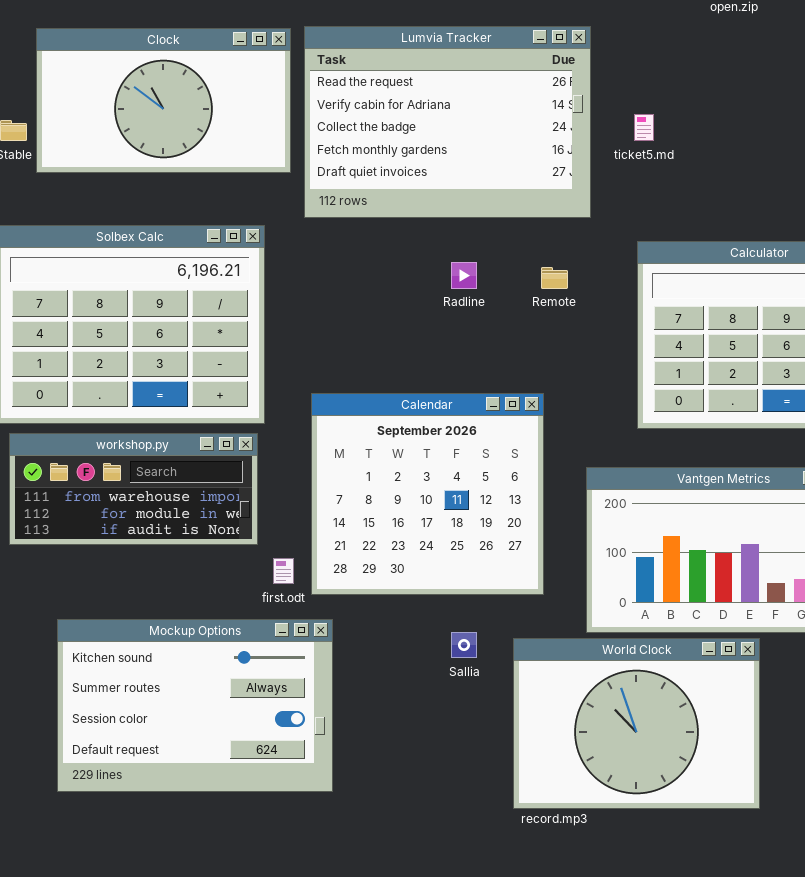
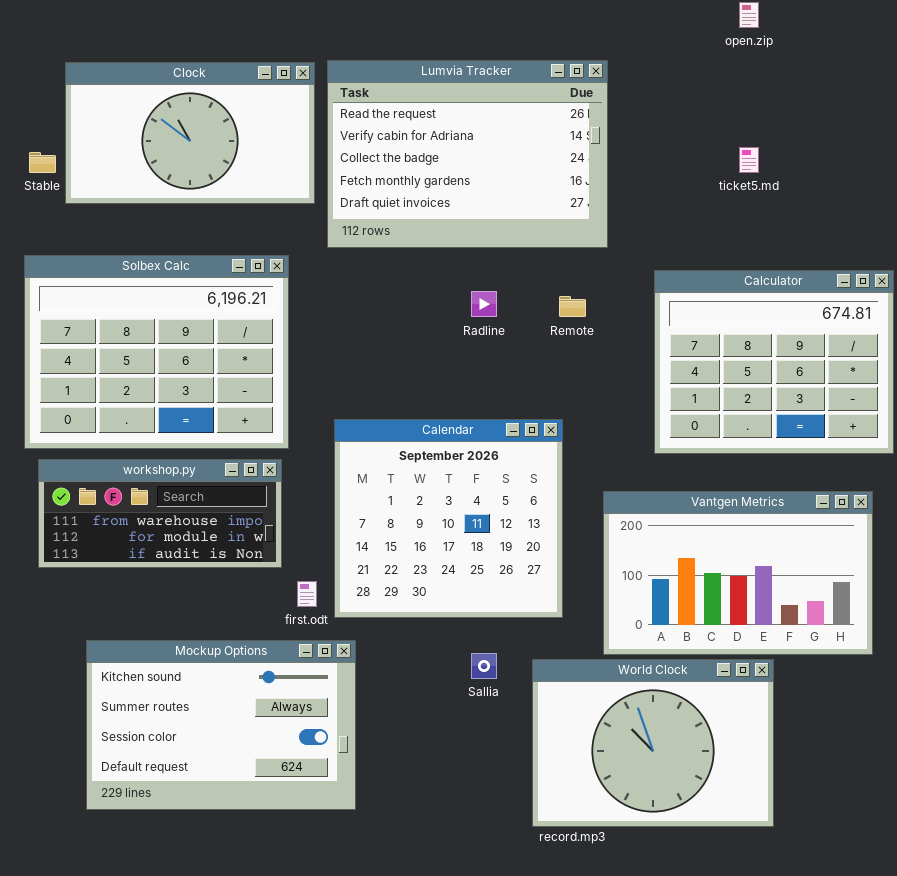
ticket5.md: [634,114,654,141] -> [739,147,759,173], moved

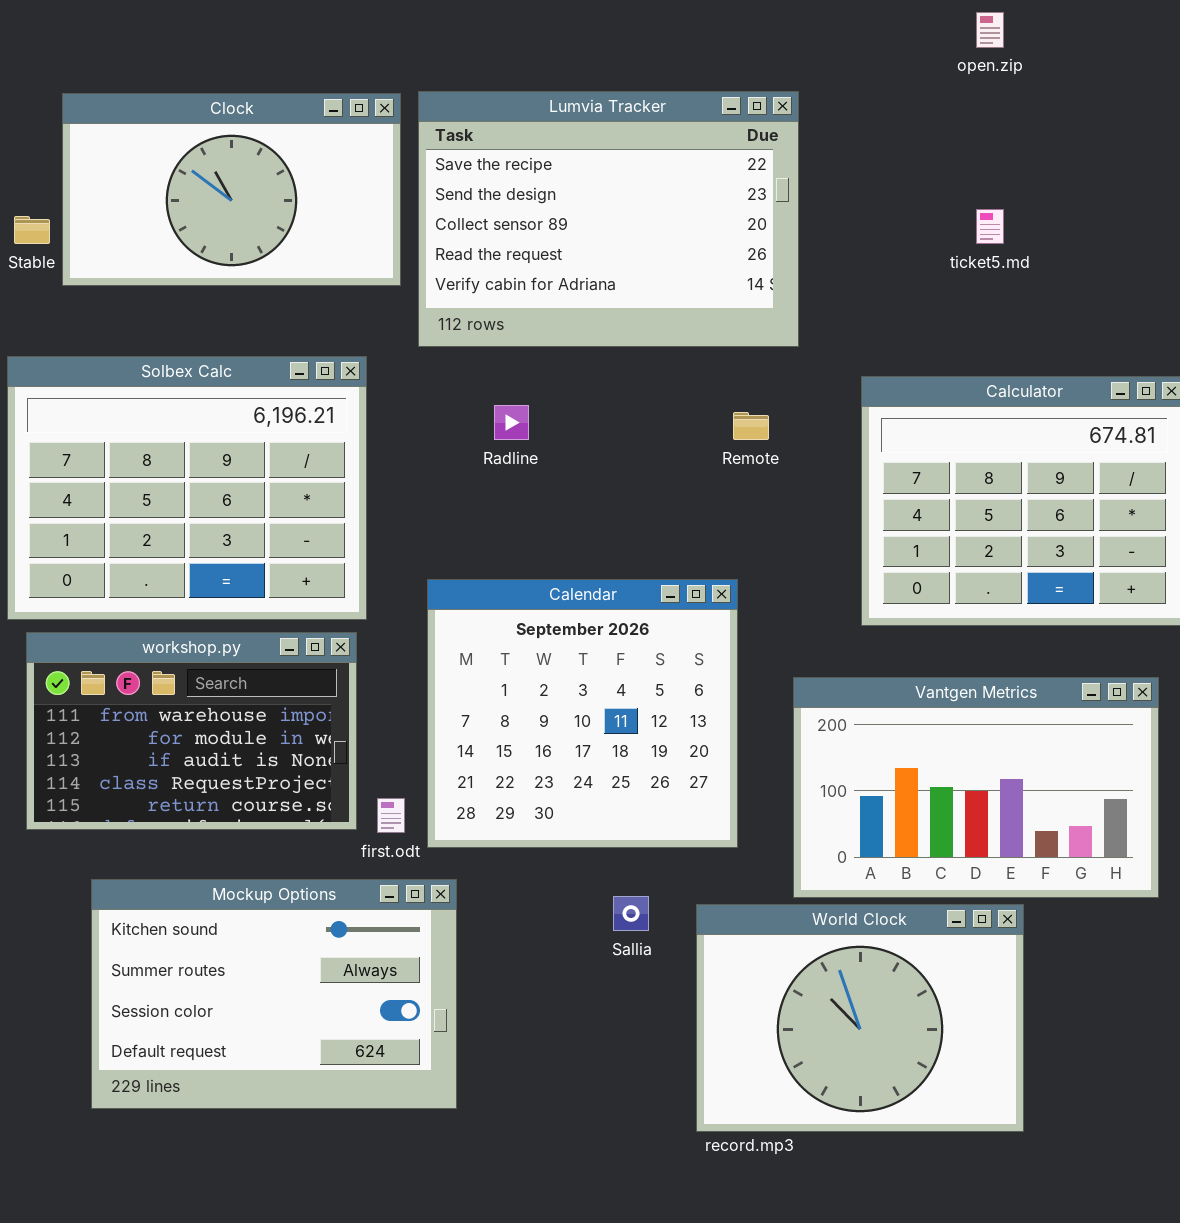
Lumvia Tracker: [327,60,608,248] -> [418,91,799,347], scrolled up 3 rows
Radline: [471,291,497,317] -> [494,405,529,440], moved
workshop.py: [38,459,282,568] -> [26,632,357,830], resized

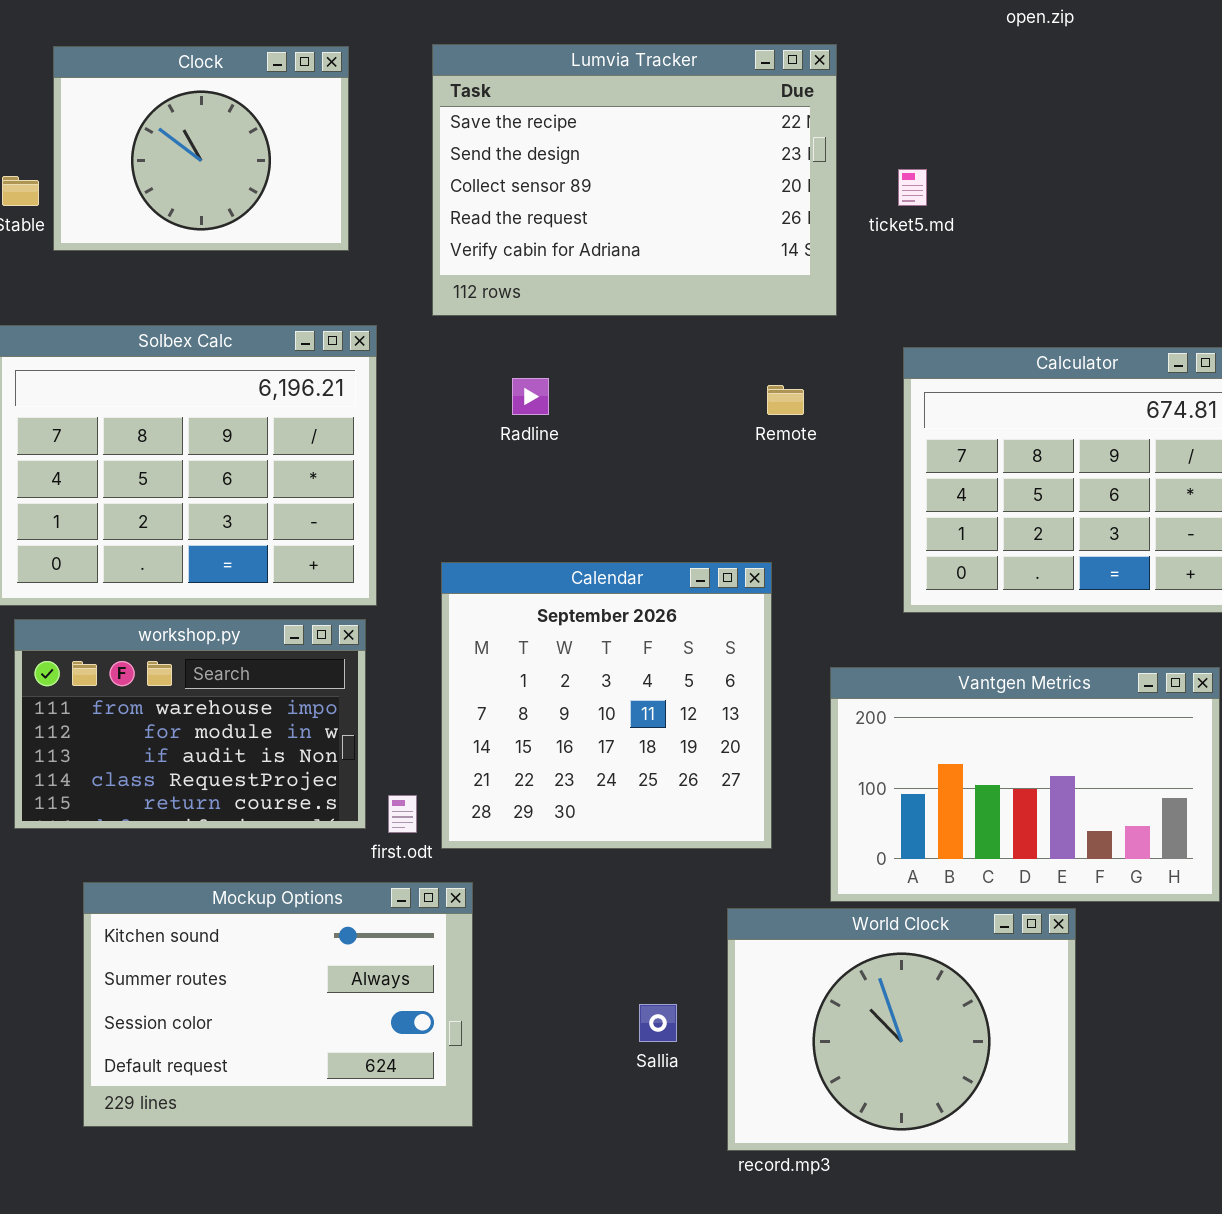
Clock: [62,93,401,286] -> [53,46,349,251], resized
ticket5.md: [976,209,1004,244] -> [898,169,927,206], moved
Sallia: [613,896,649,931] -> [639,1004,677,1042], moved

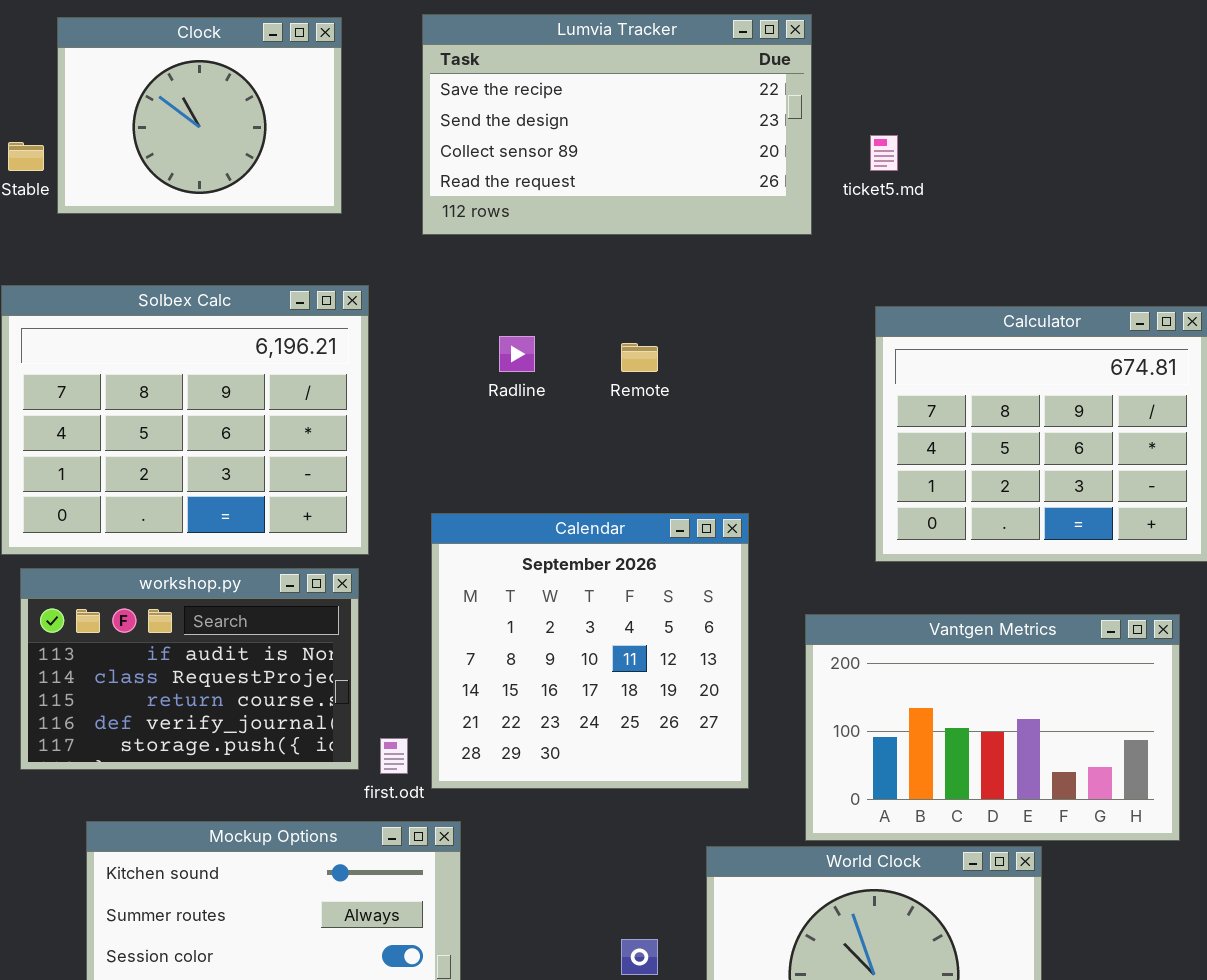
Lumvia Tracker: [432,44,837,316] -> [422,14,812,235], resized
Remote: [767,385,804,415] -> [621,343,658,372], moved
workshop.py: [14,619,366,829] -> [20,568,359,770], scrolled down 2 rows

